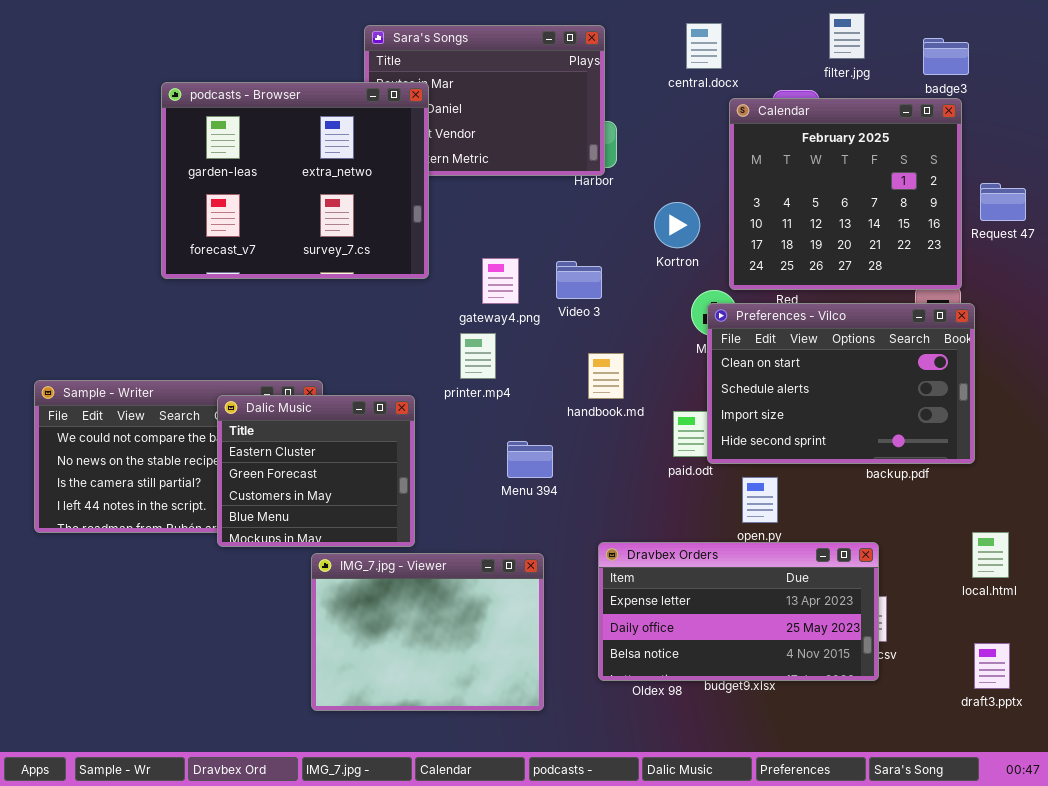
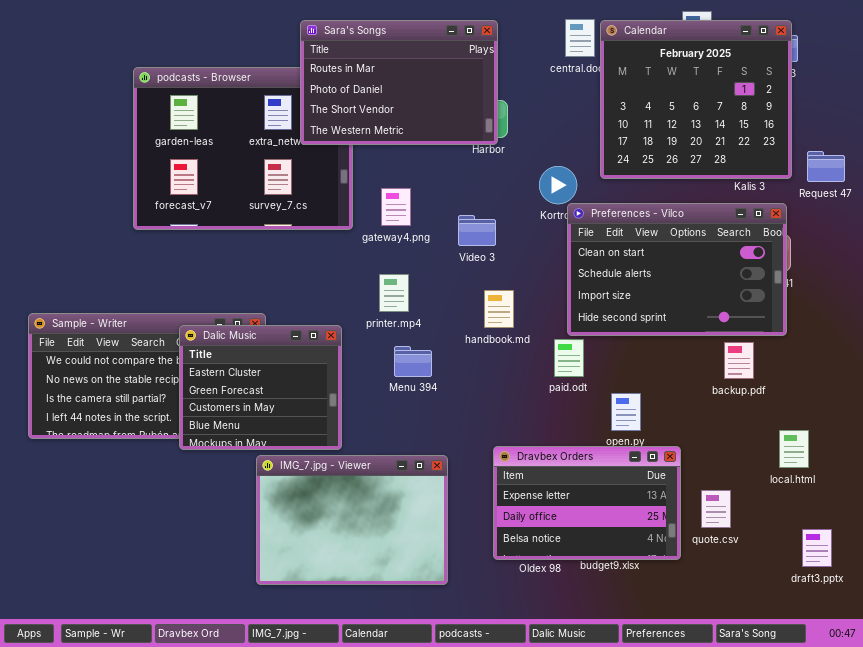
Sara's Songs: [364,25,605,176] -> [300,20,498,145], raised
Calendar: [729,98,962,290] -> [600,20,792,179], moved
gateway4.png: [482,258,519,304] -> [381,188,411,226], moved
Preferences - Vilco: [707,303,975,464] -> [567,203,787,336], moved
Menu 394: [507,441,553,478] -> [394,346,432,377], moved
local.html: [972,532,1009,578] -> [779,430,809,468], moved
Dravbex Orders: [598,542,879,681] -> [493,446,681,560], resized

